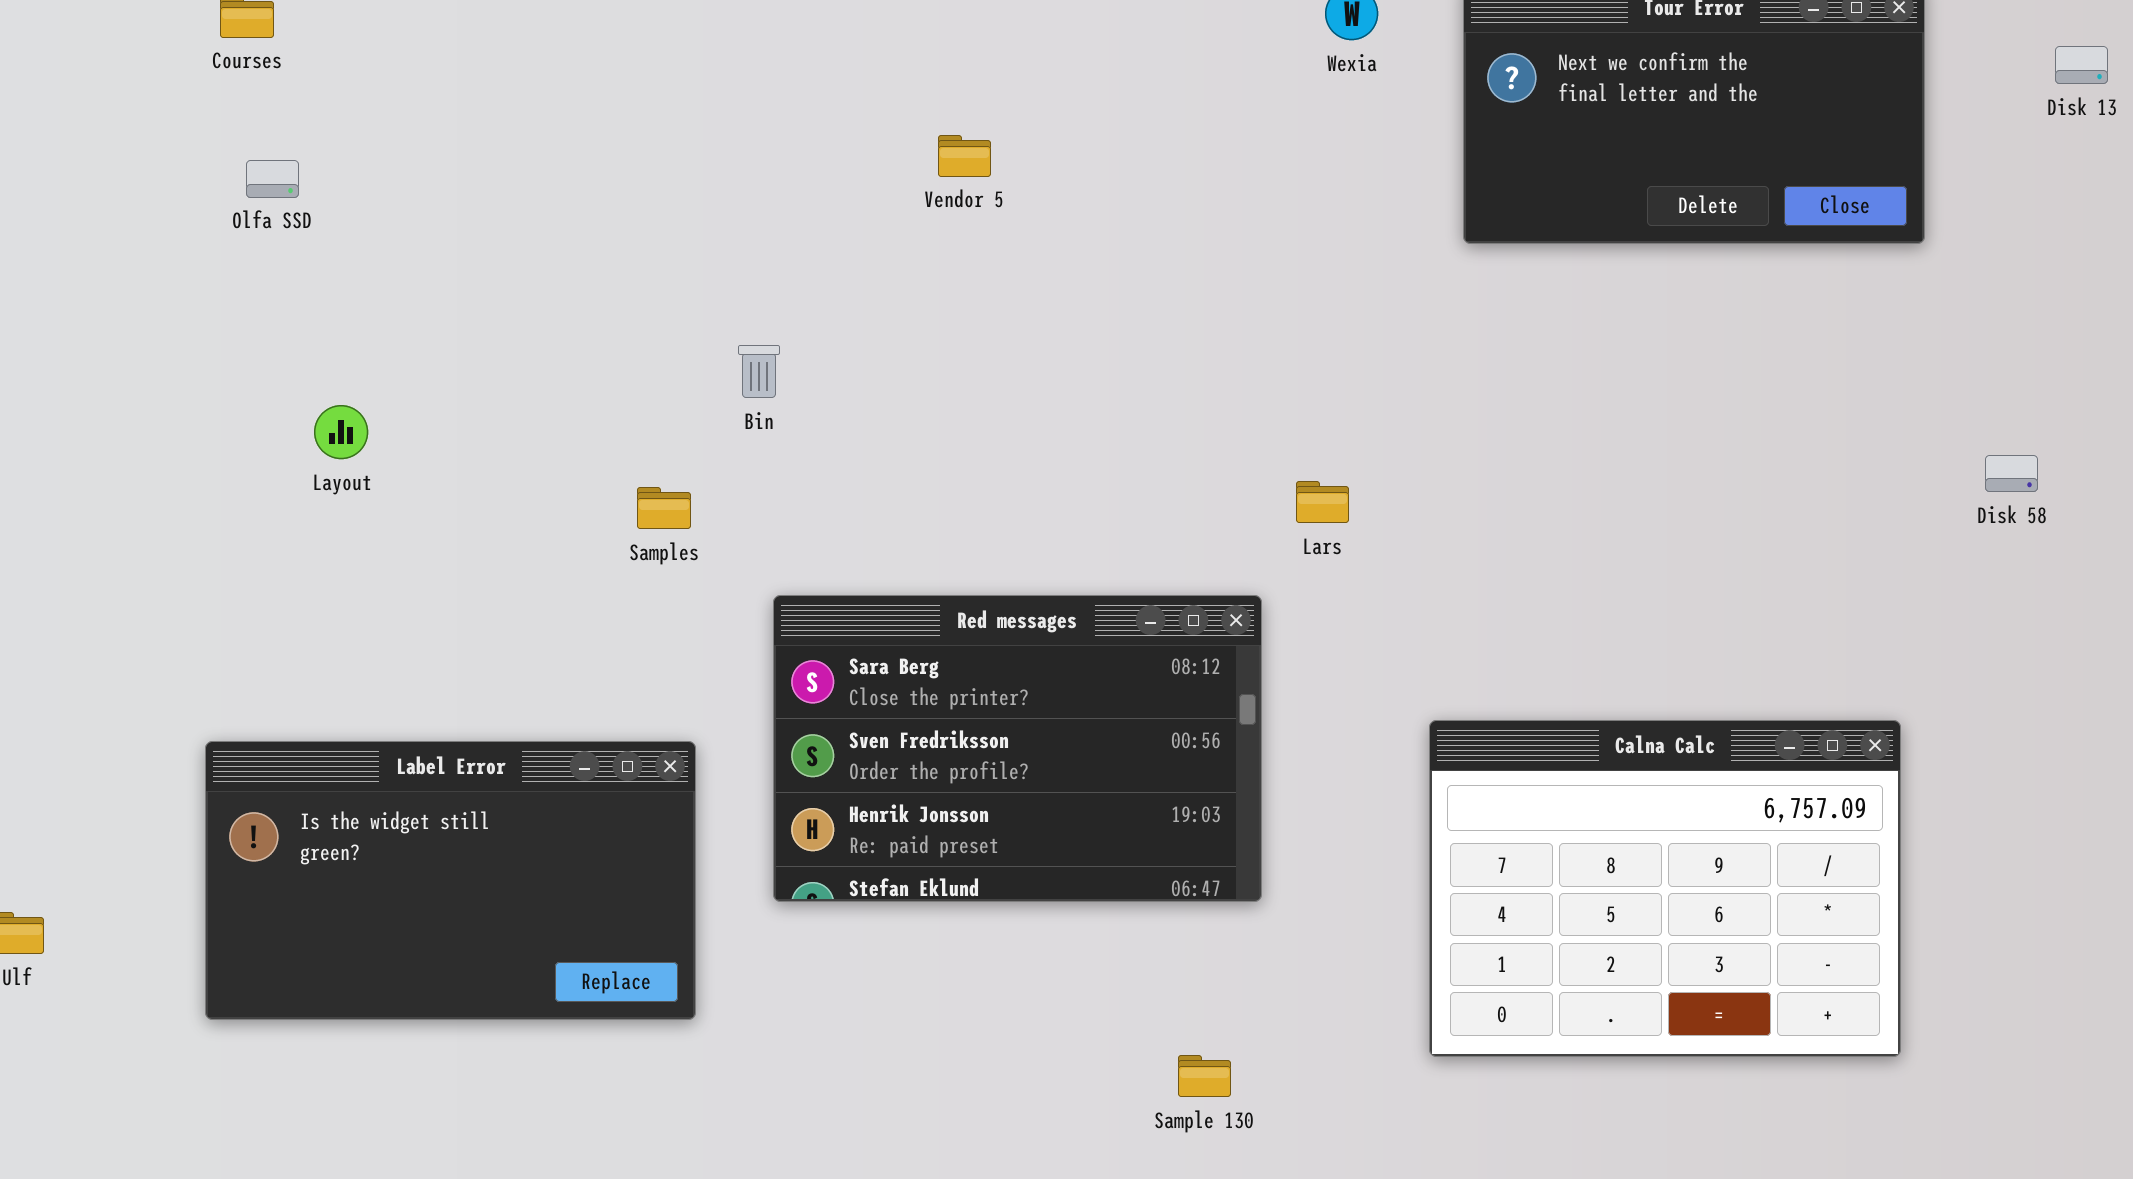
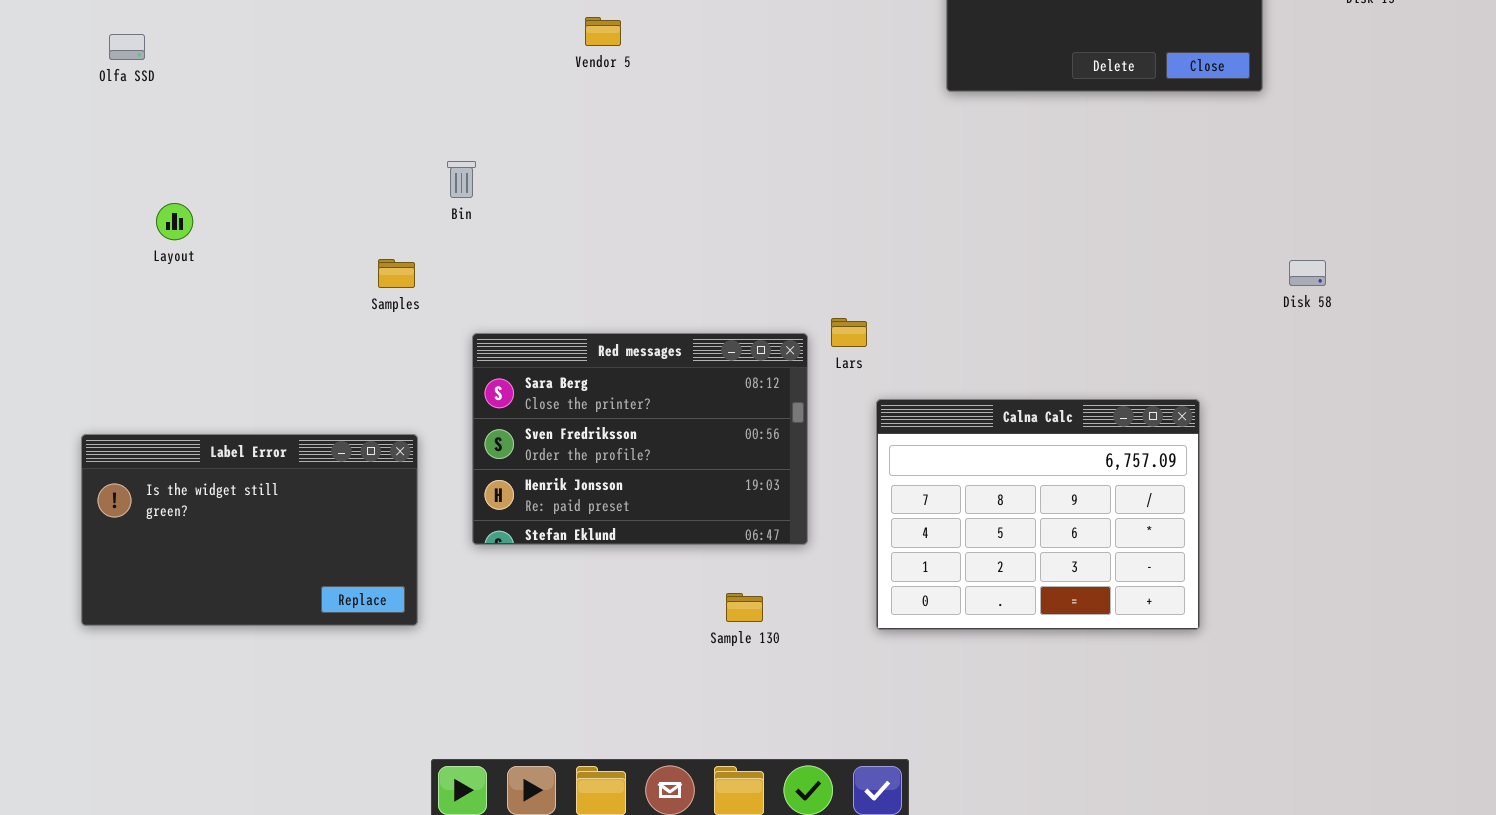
Disk 58: [1985,455,2038,492] -> [1289,260,1326,286], moved
Lars: [1296,481,1349,523] -> [831,318,867,347], moved
Calna Calc: [1429,720,1901,1057] -> [876,399,1200,630], moved
Sample 130: [1178,1055,1231,1097] -> [726,593,763,622], moved

